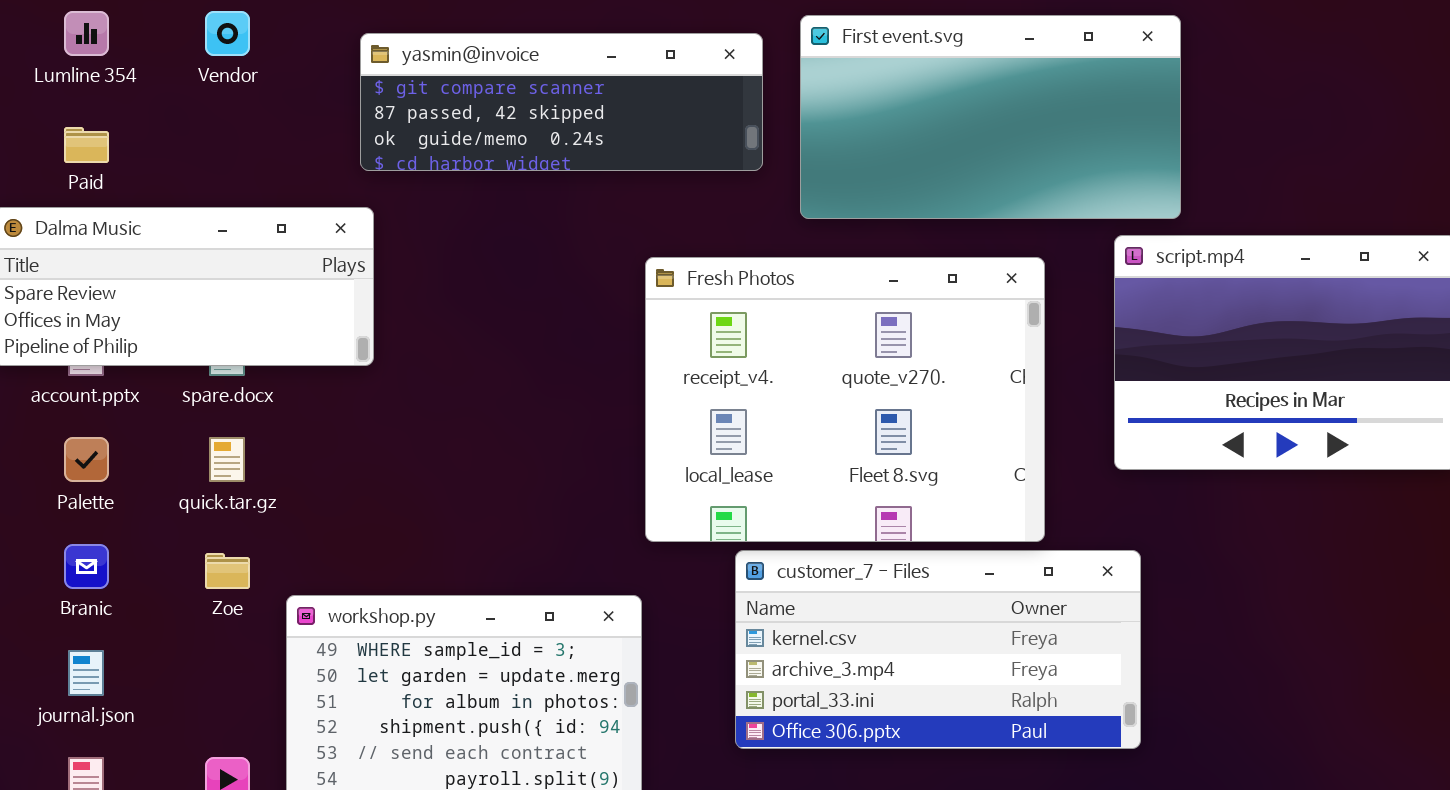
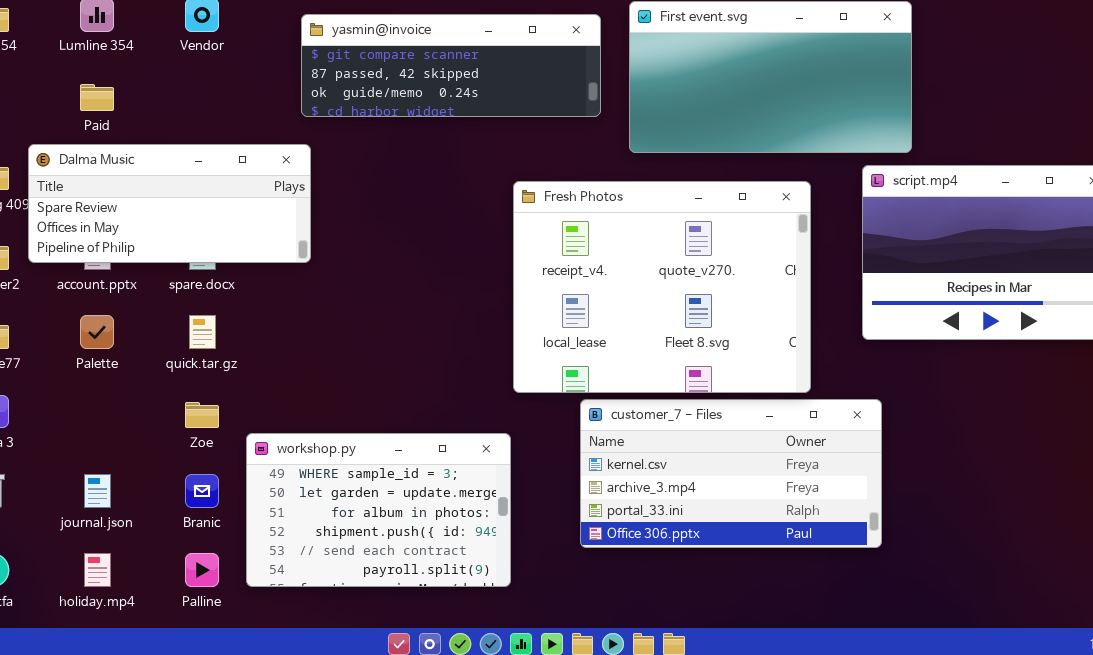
Branic: [64,544,109,589] -> [185,474,219,508], moved

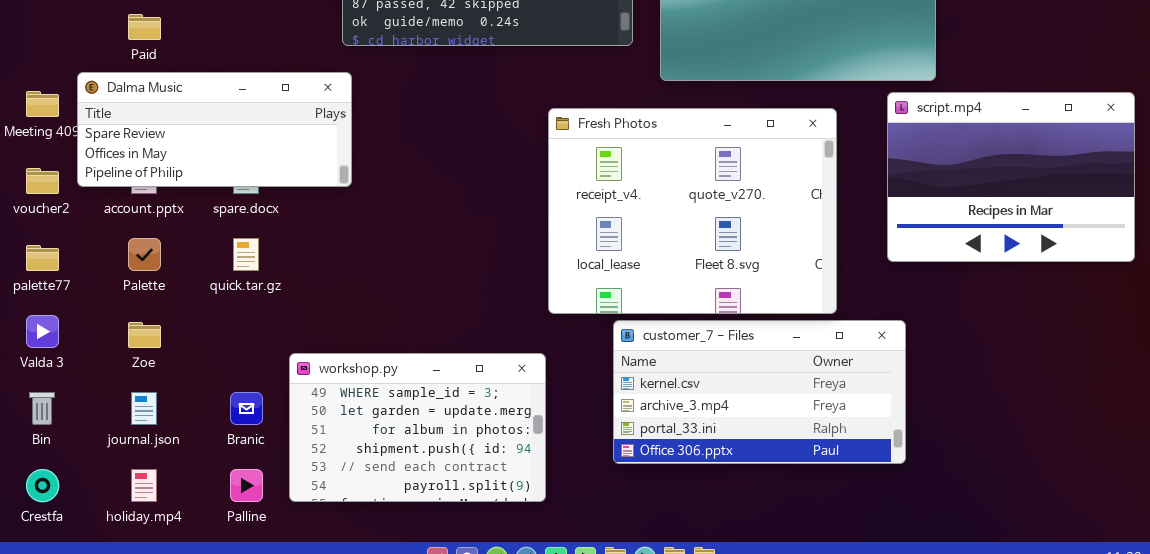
Zoe: [185,402,219,428] -> [128,322,161,348], moved

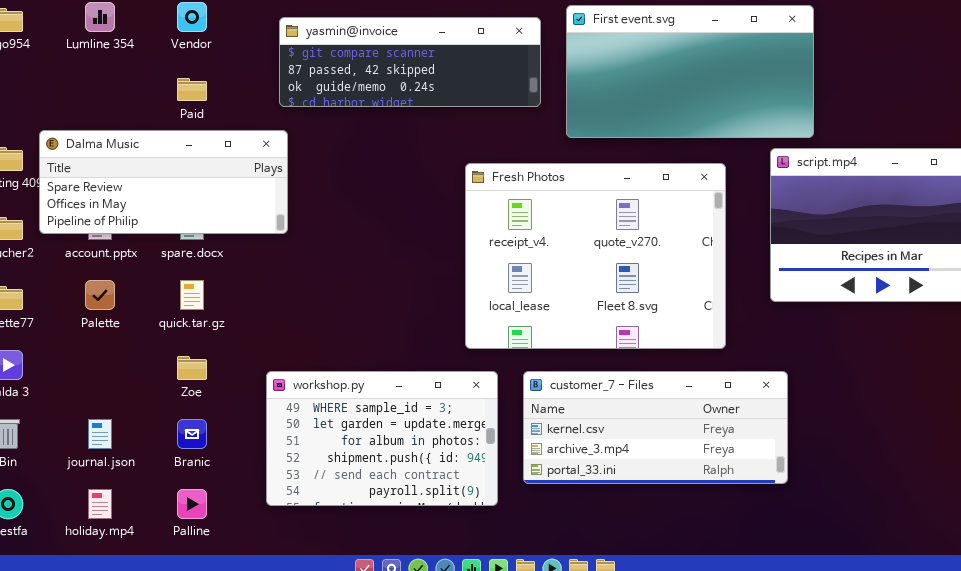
Paid: [128,14,161,40] -> [177,78,207,101], moved
customer_7 - Files: [613,320,906,464] -> [523,371,788,484], resized
Zoe: [128,322,161,348] -> [177,356,207,380], moved
workshop.py: [289,353,546,502] -> [266,371,498,506], moved

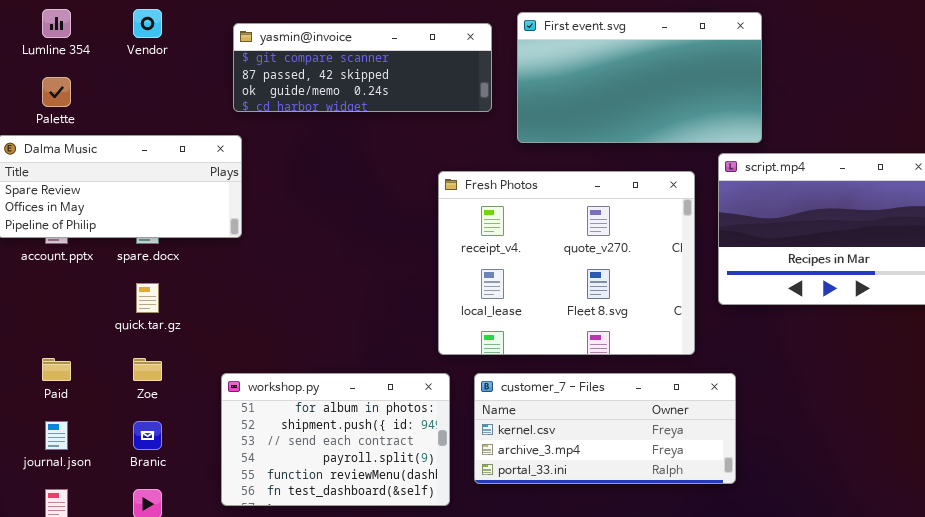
Paid: [177,78,207,101] -> [42,358,71,381], moved
Fresh Photos: [465,163,726,349] -> [438,171,695,355], moved
Palette: [85,280,115,310] -> [42,77,71,107], moved
workshop.py: [266,371,498,506] -> [221,373,450,506], scrolled down 2 rows

